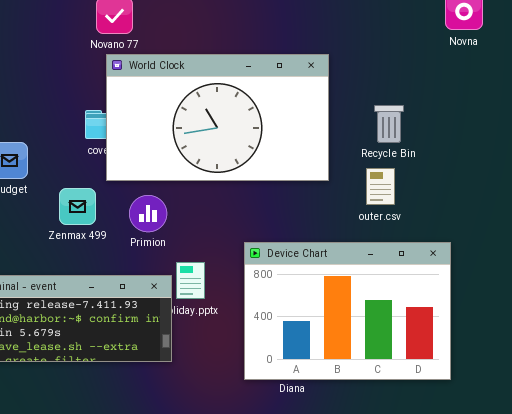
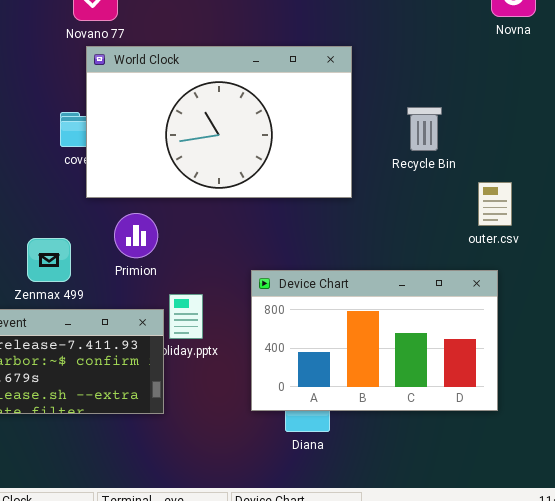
outer.csv: [366,168,395,205] -> [478,182,512,226], moved
Zenmax 499: [59,188,96,225] -> [27,238,71,282], moved
Device Chart: [244,242,451,380] -> [251,270,498,411], resized

